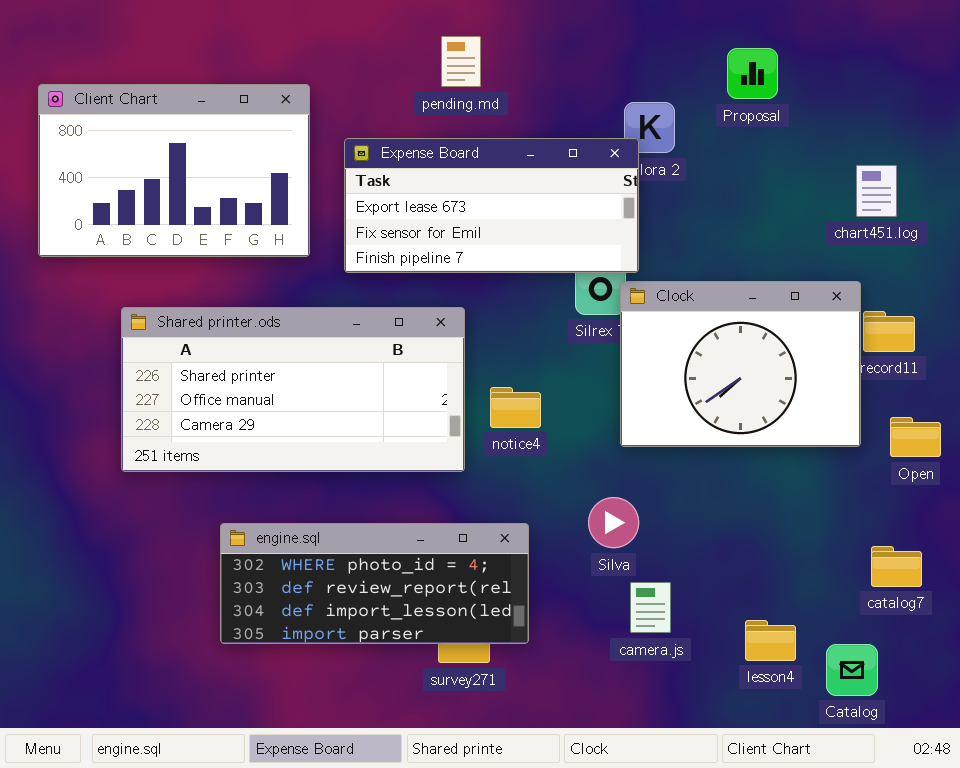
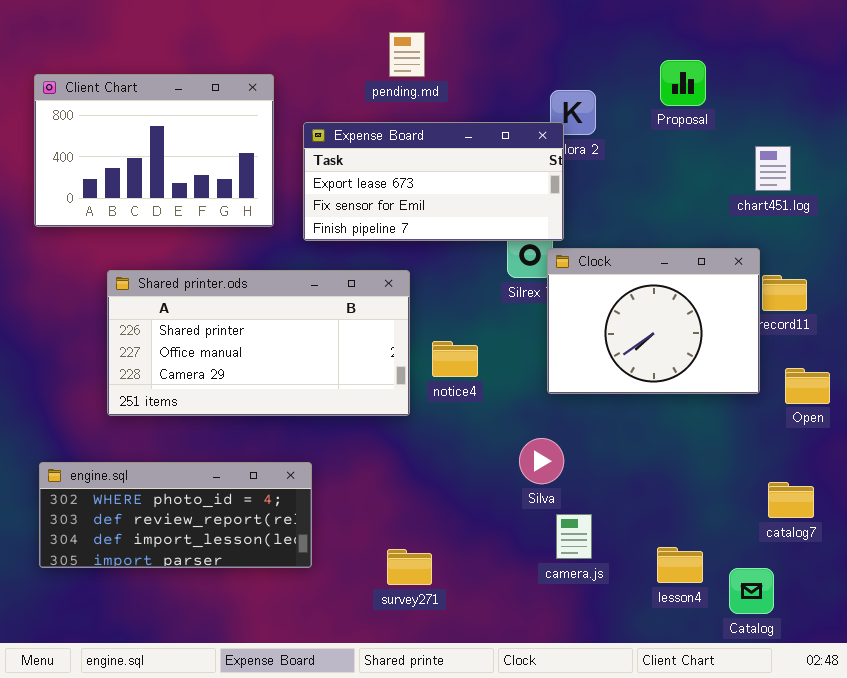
Proposal: [727,48,778,99] -> [660,60,706,106], moved
engine.sql: [220,523,529,644] -> [39,462,312,568], moved

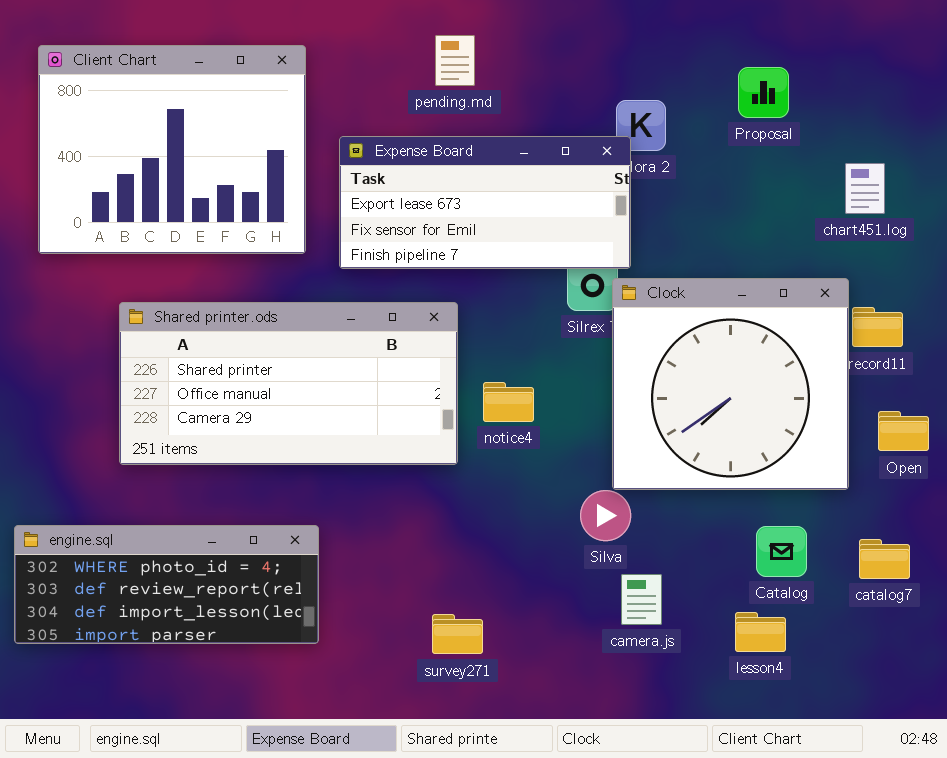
Client Chart: [34,74,274,227] -> [38,45,306,254], resized
Clock: [547,248,760,394] -> [612,278,849,490], resized
engine.sql: [39,462,312,568] -> [14,525,319,644], moved
Catalog: [729,568,774,614] -> [756,526,807,577], moved

